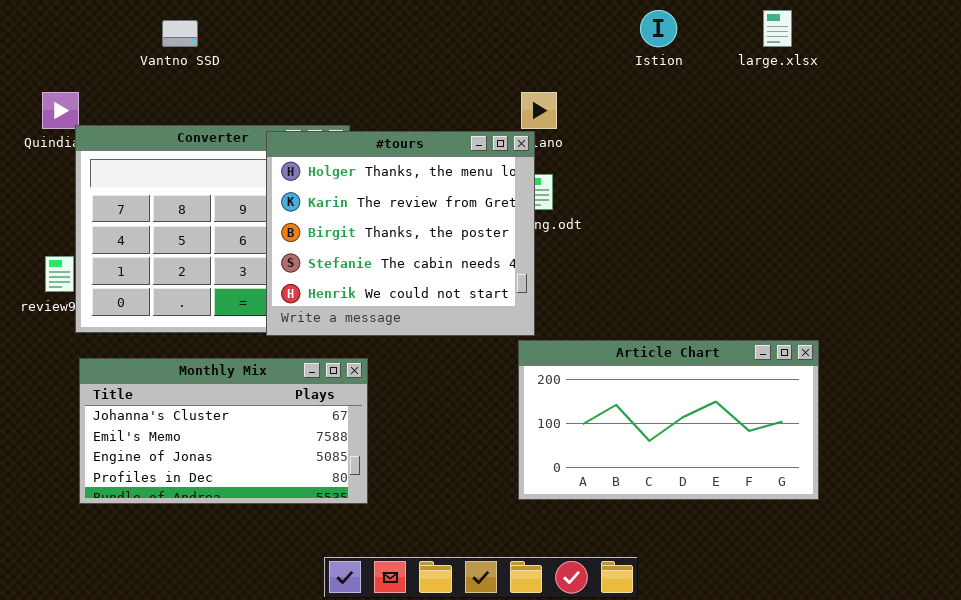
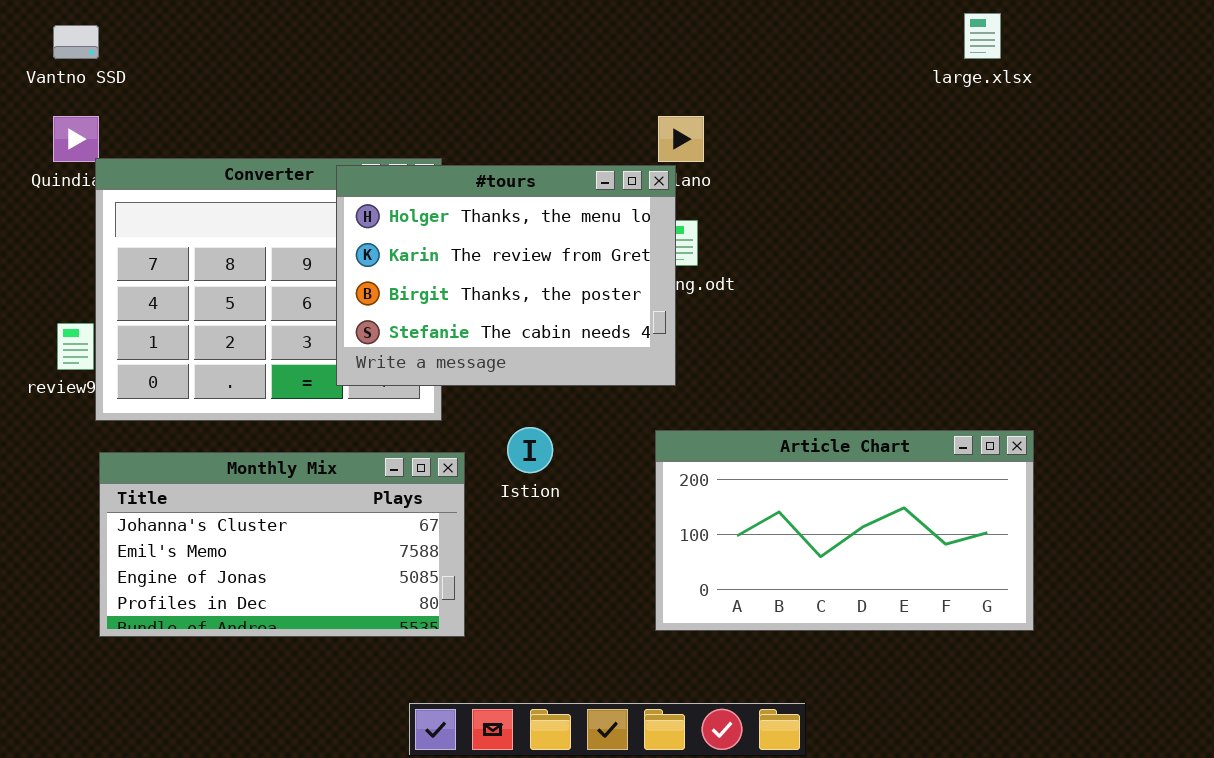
Istion: [640,10,677,47] -> [507,427,553,473], moved
Vantno SSD: [162,20,198,47] -> [53,25,99,59], moved
#tours: [266,131,535,336] -> [336,165,676,386], resized

